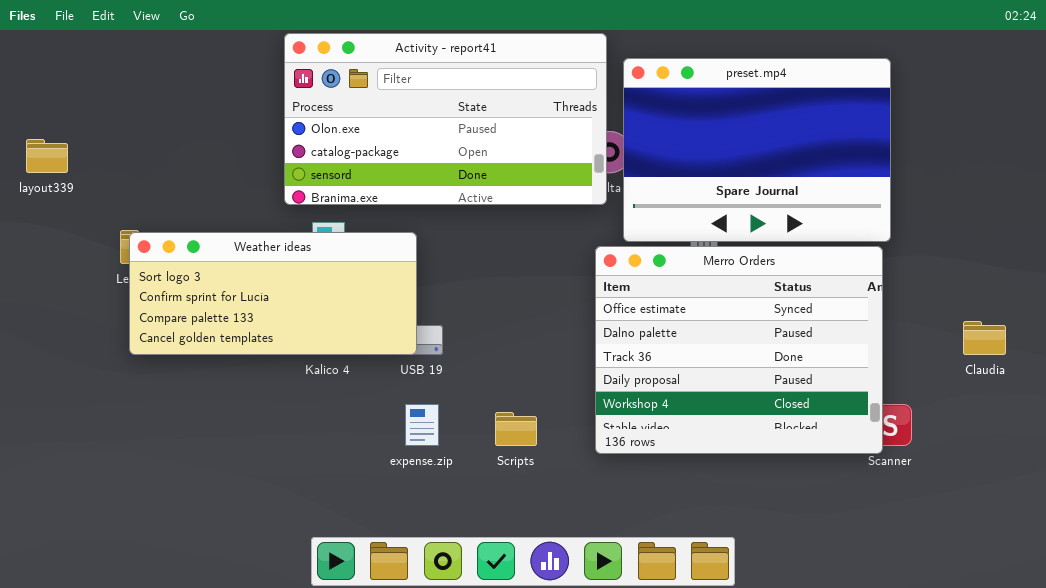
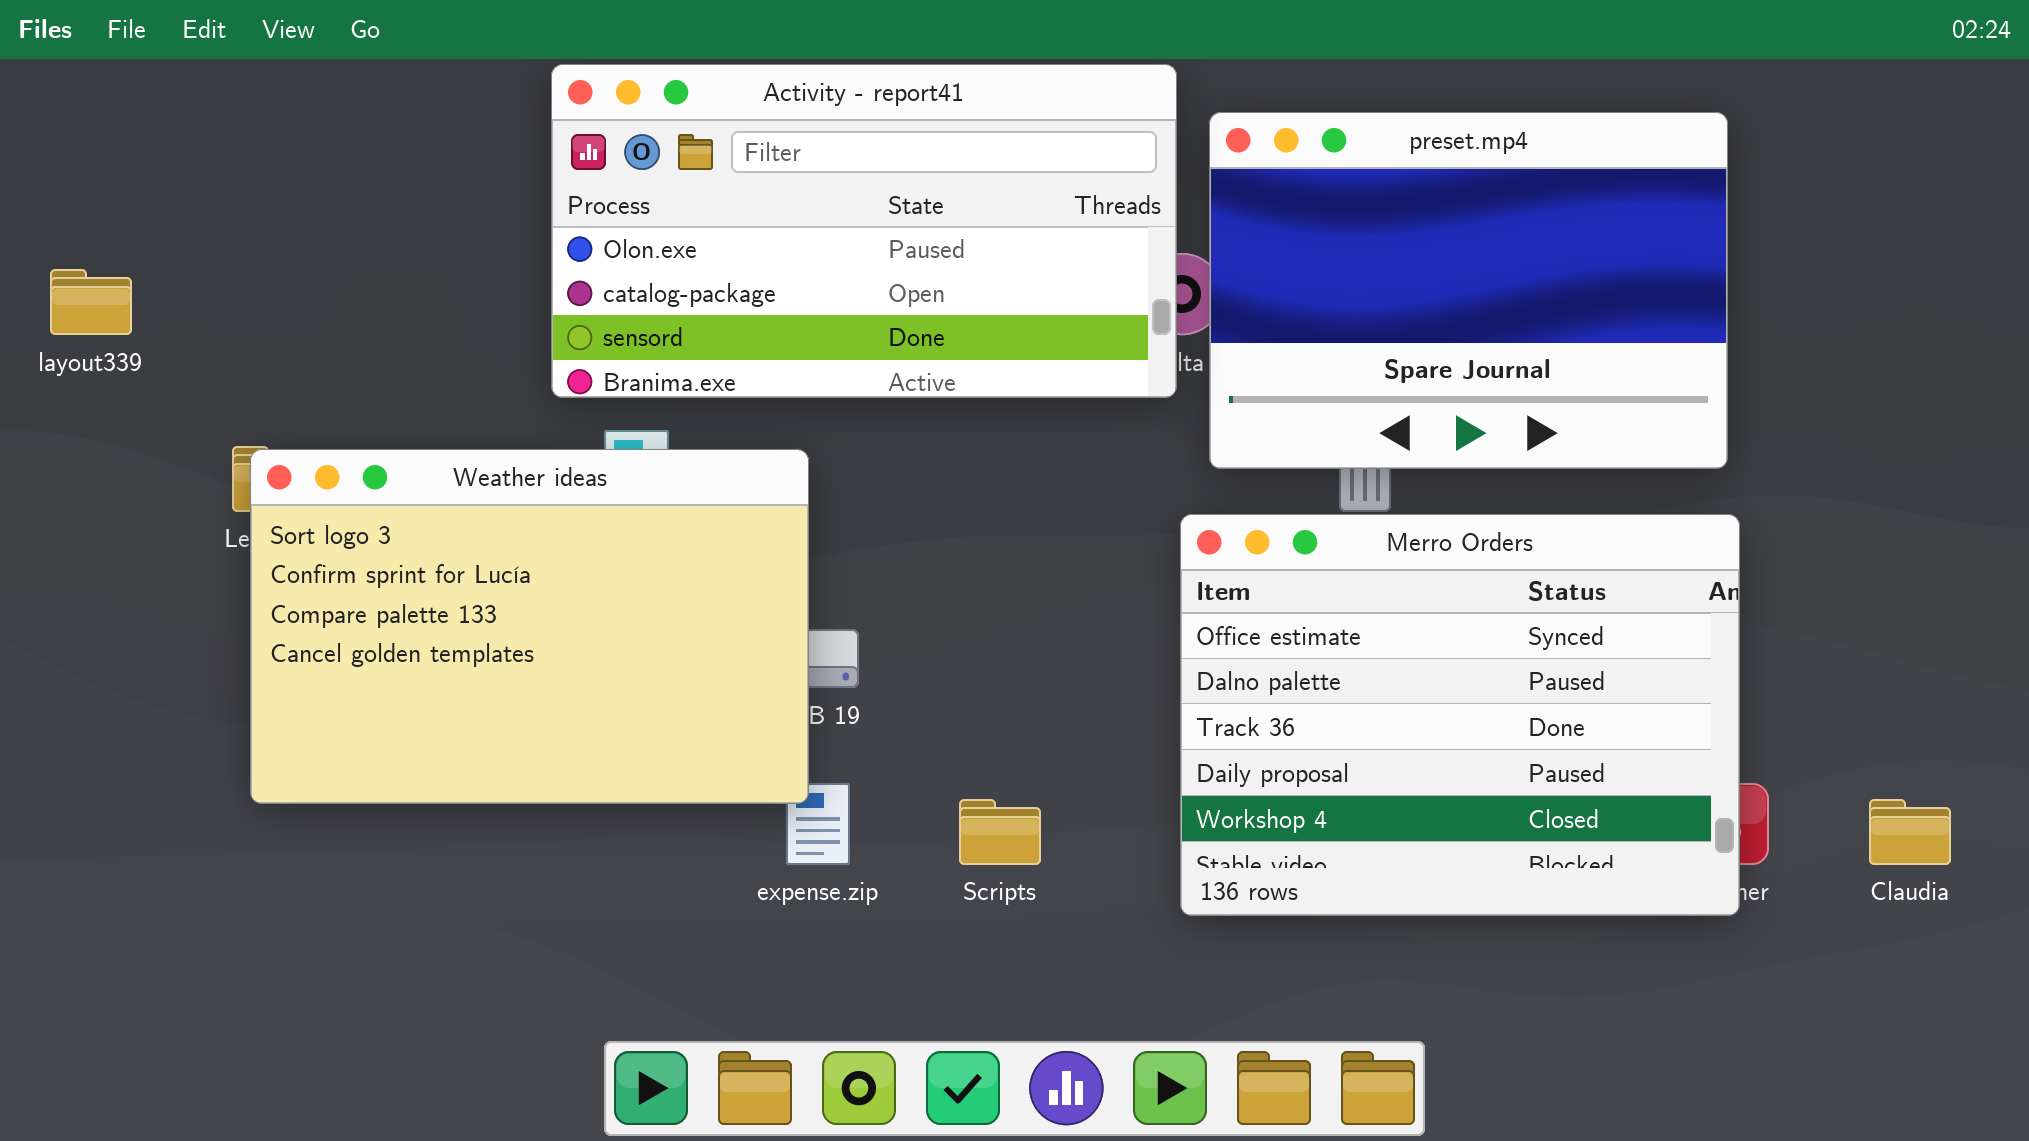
Weather ideas: [129,232,417,355] -> [250,449,809,804], resized
Merro Orders: [595,246,883,454] -> [1180,514,1740,916], moved
Claudia: [963,321,1006,355] -> [1869,799,1951,865], moved

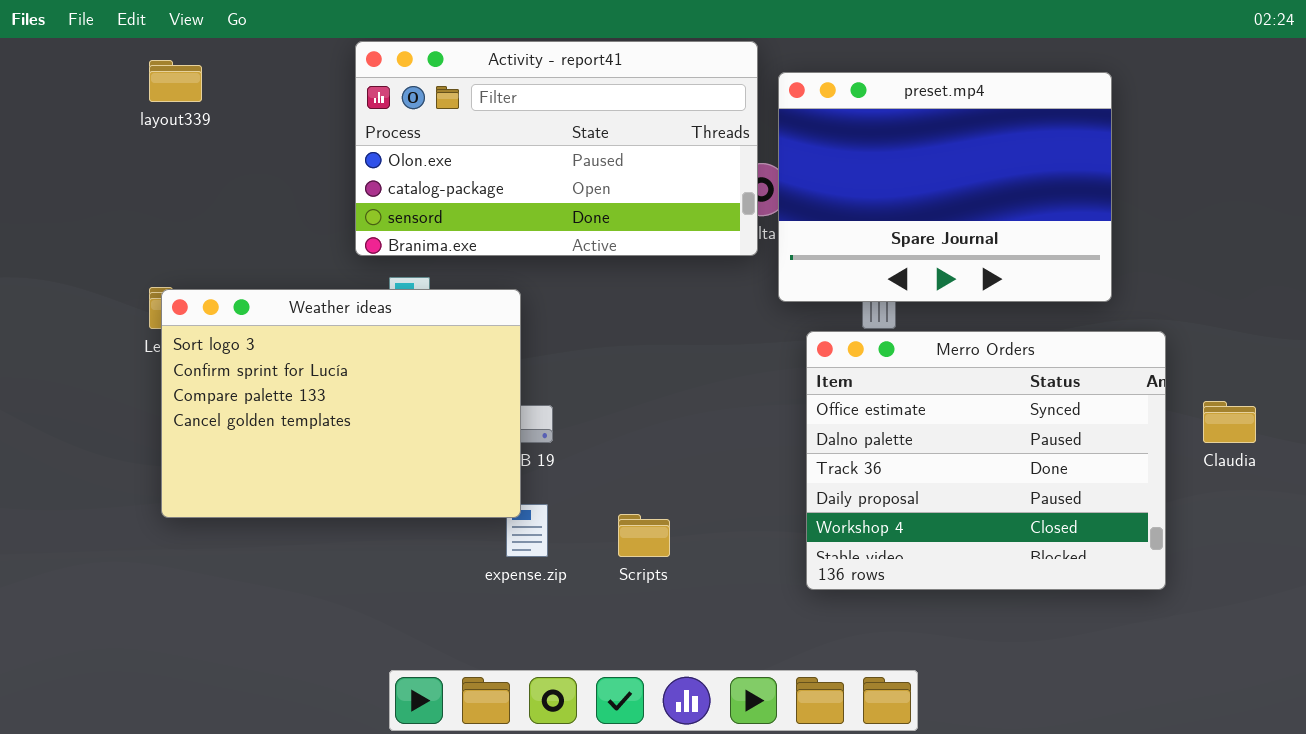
layout339: [50,269,132,335] -> [149,60,202,102], moved
Merro Orders: [1180,514,1740,916] -> [806,331,1166,590], moved
Claudia: [1869,799,1951,865] -> [1203,401,1256,443], moved

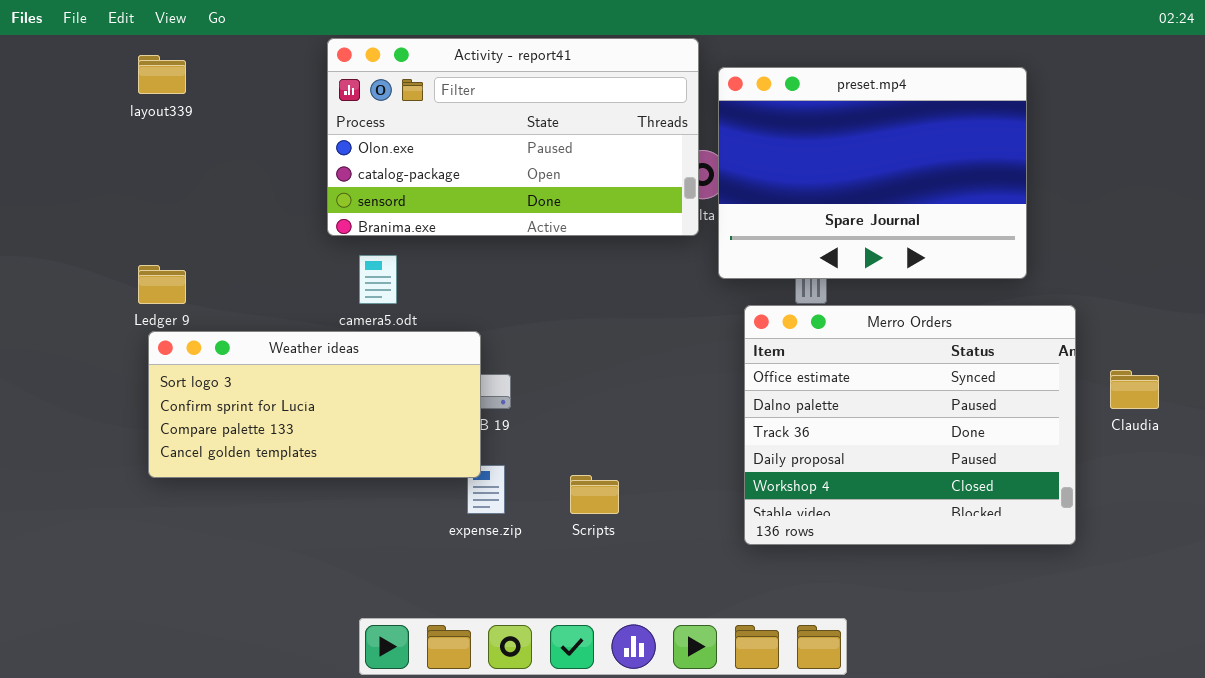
Weather ideas: [161,289,521,518] -> [148,331,481,478], resized

